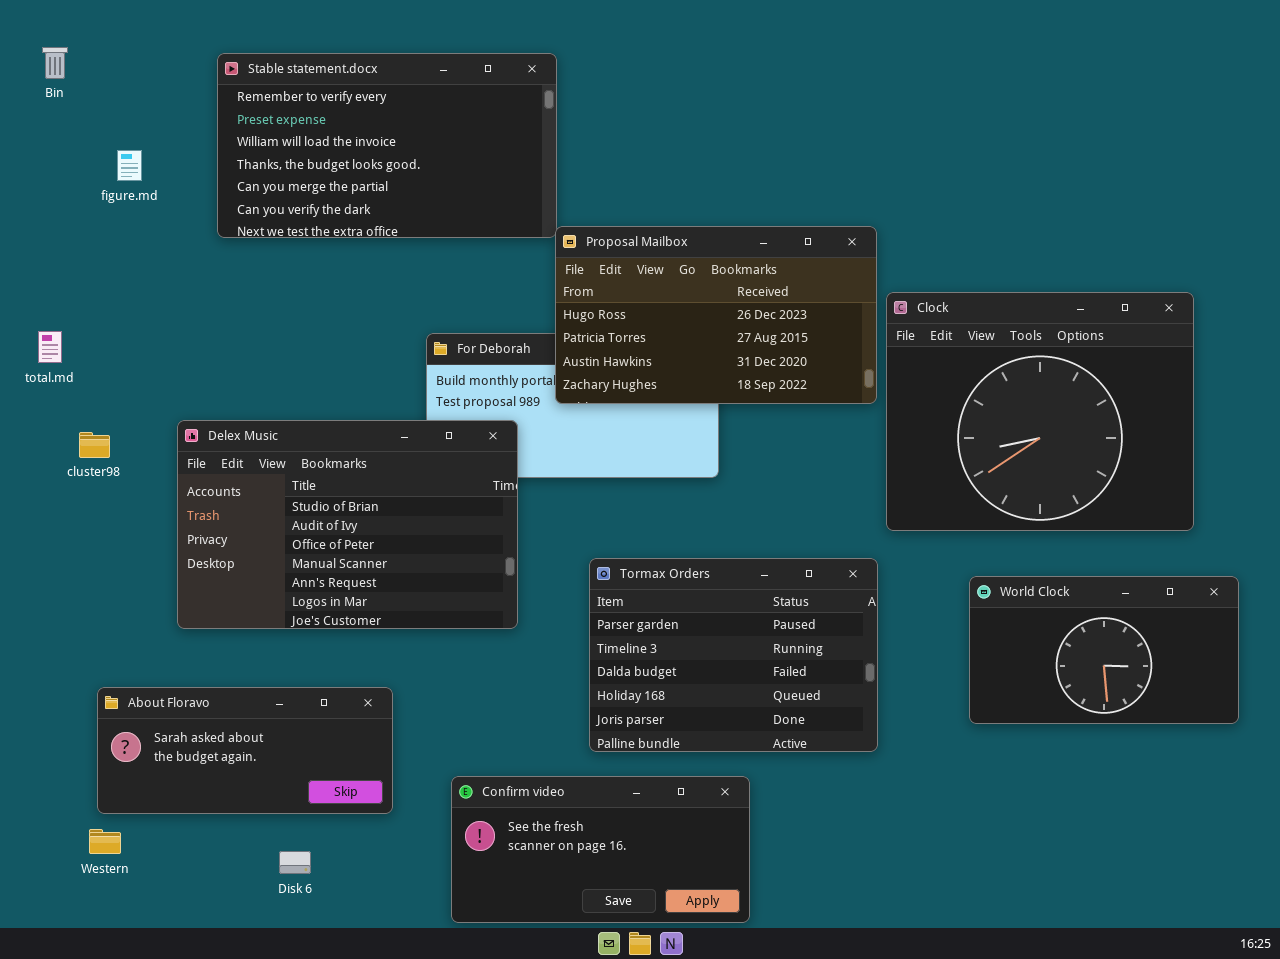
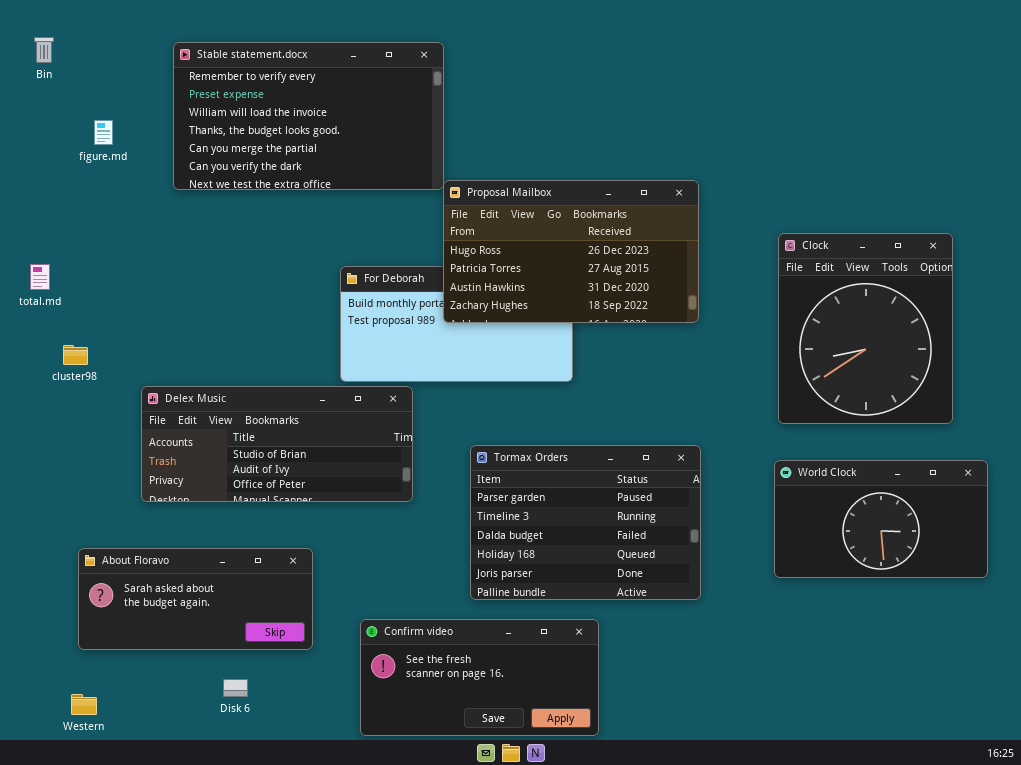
Clock: [886,292,1194,531] -> [778,233,953,424], resized
Delex Music: [177,420,518,629] -> [141,386,413,502], resized
Western: [89,829,121,854] -> [71,694,97,715], moved

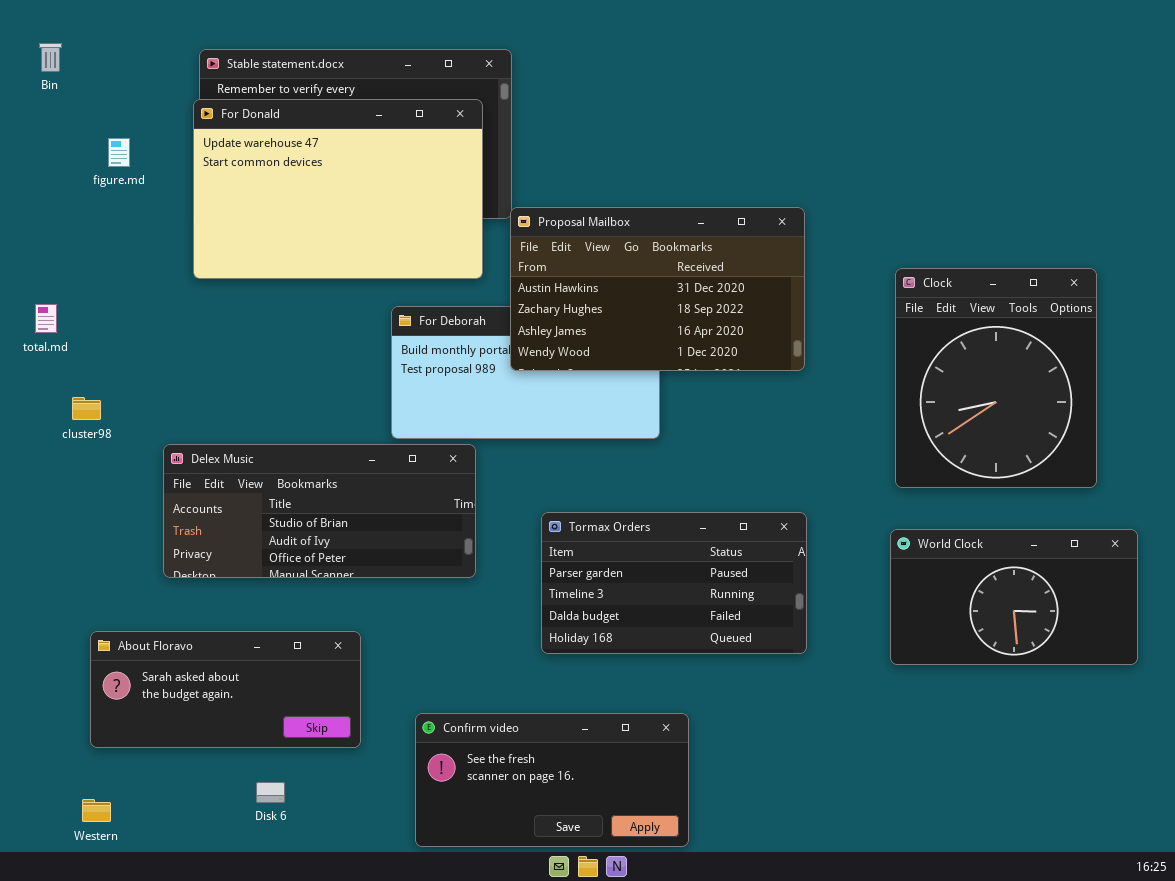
For Donald: none -> [193,99,483,279], opened
Proposal Mailbox: [443,180,699,323] -> [510,207,805,371], scrolled down 2 rows
Tormax Orders: [470,445,701,600] -> [541,512,807,654], resized

